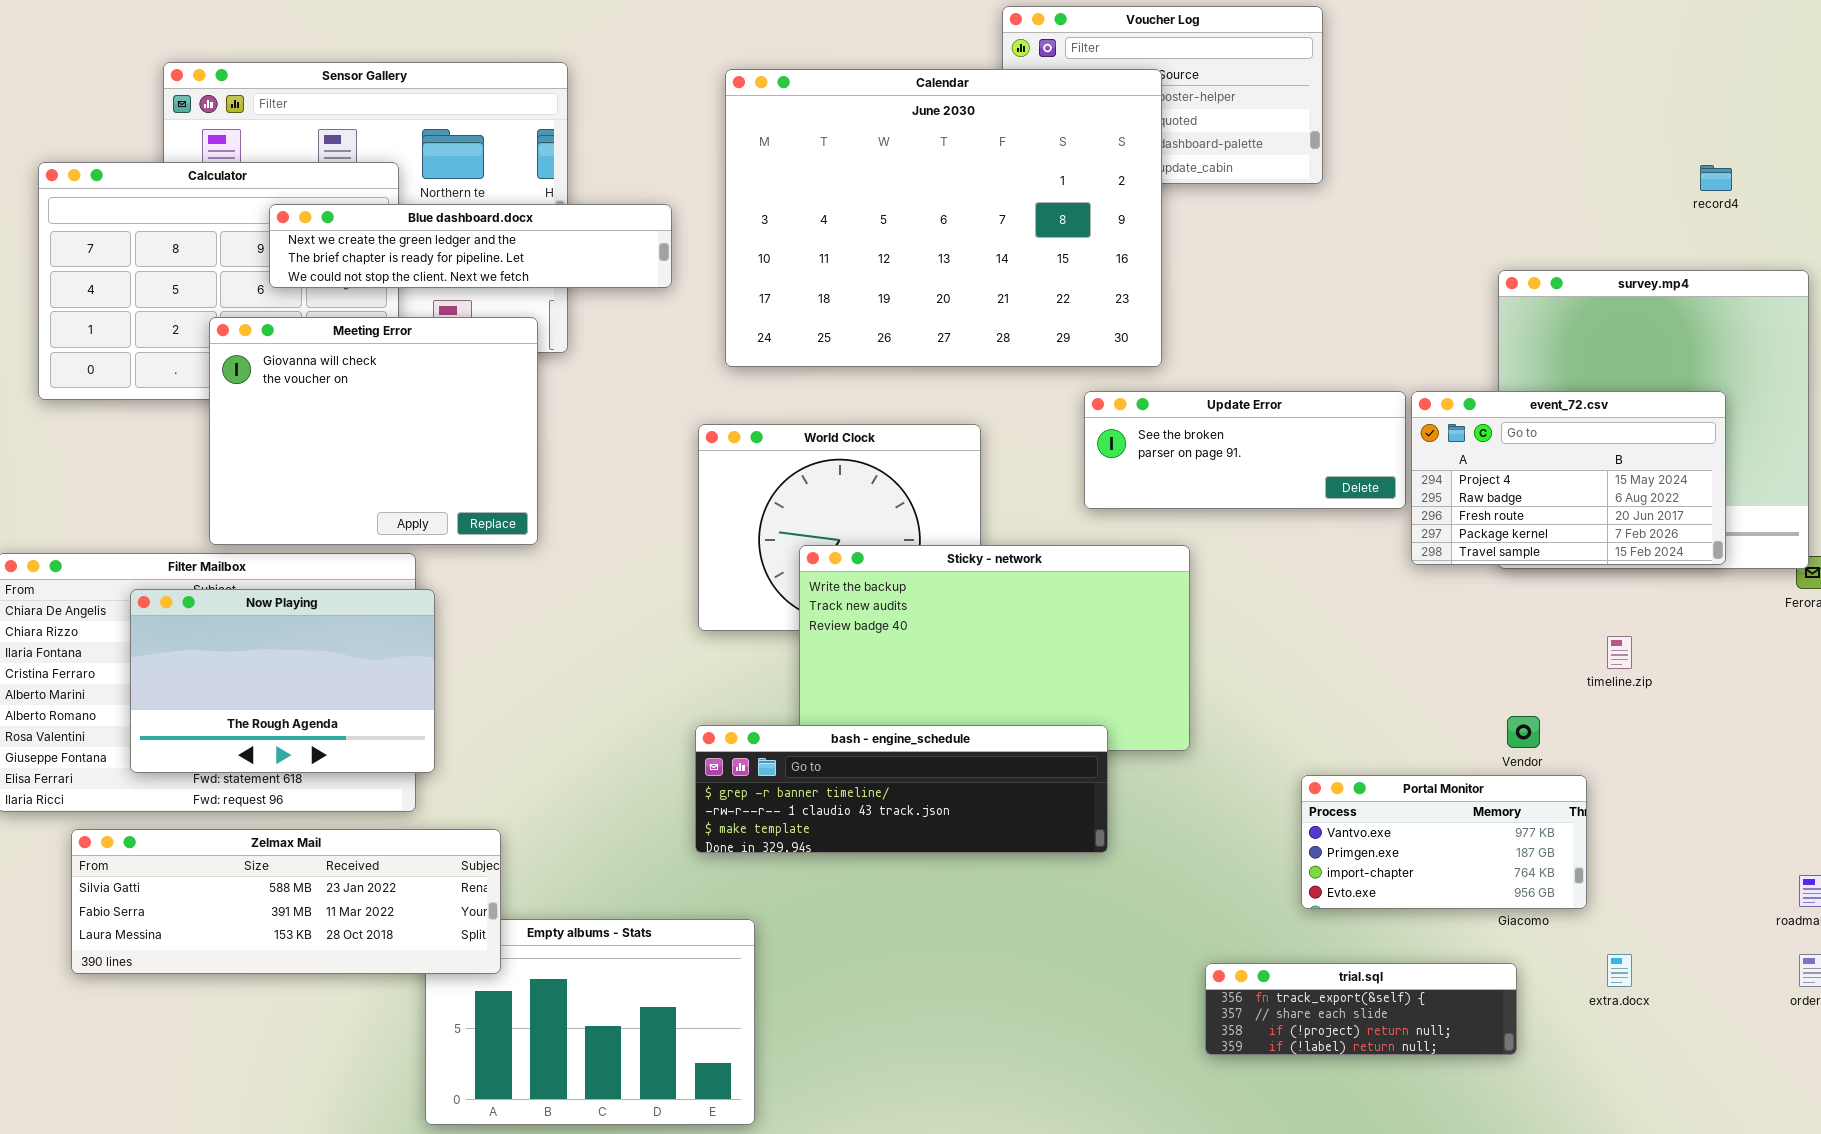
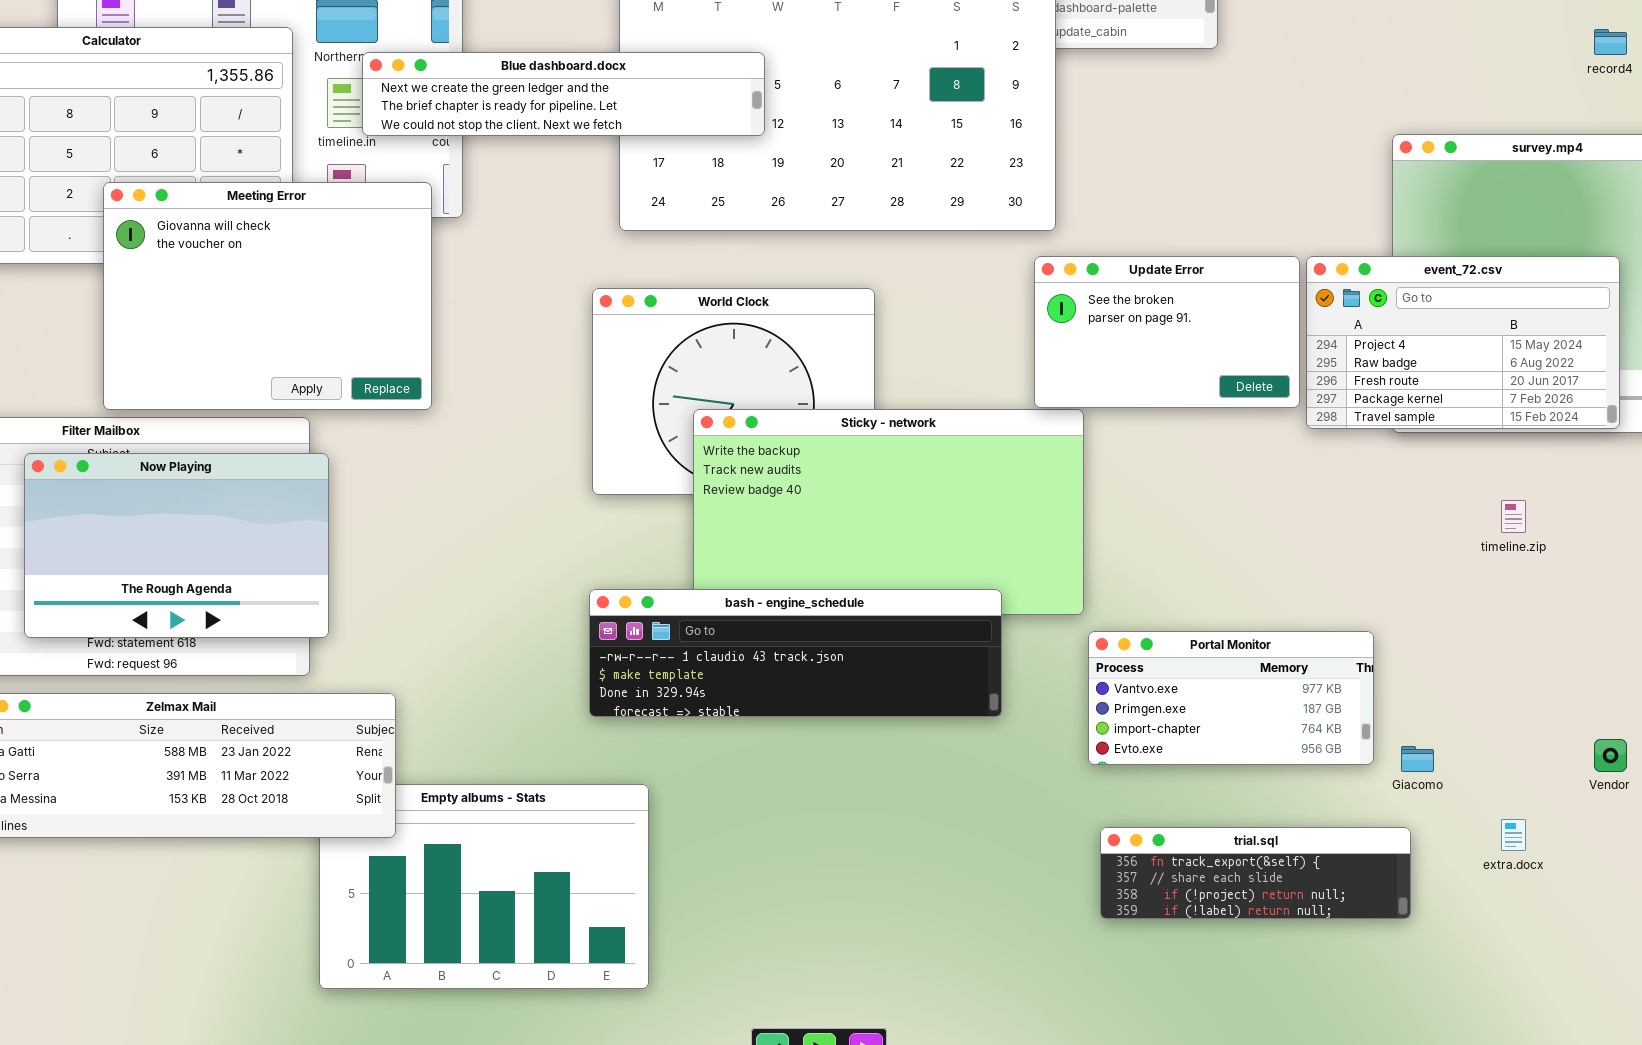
Blue dashboard.docx: [269,204,672,288] -> [362,52,765,136], moved
Update Error: [1084,391,1406,509] -> [1034,256,1300,408], resized
Vendor: [1507,716,1540,748] -> [1594,739,1627,772], moved
bash - engine_schedule: [695,725,1108,853] -> [589,589,1002,717], scrolled down 1 row
Portal Monitor: [1301,775,1587,909] -> [1088,631,1374,765], moved

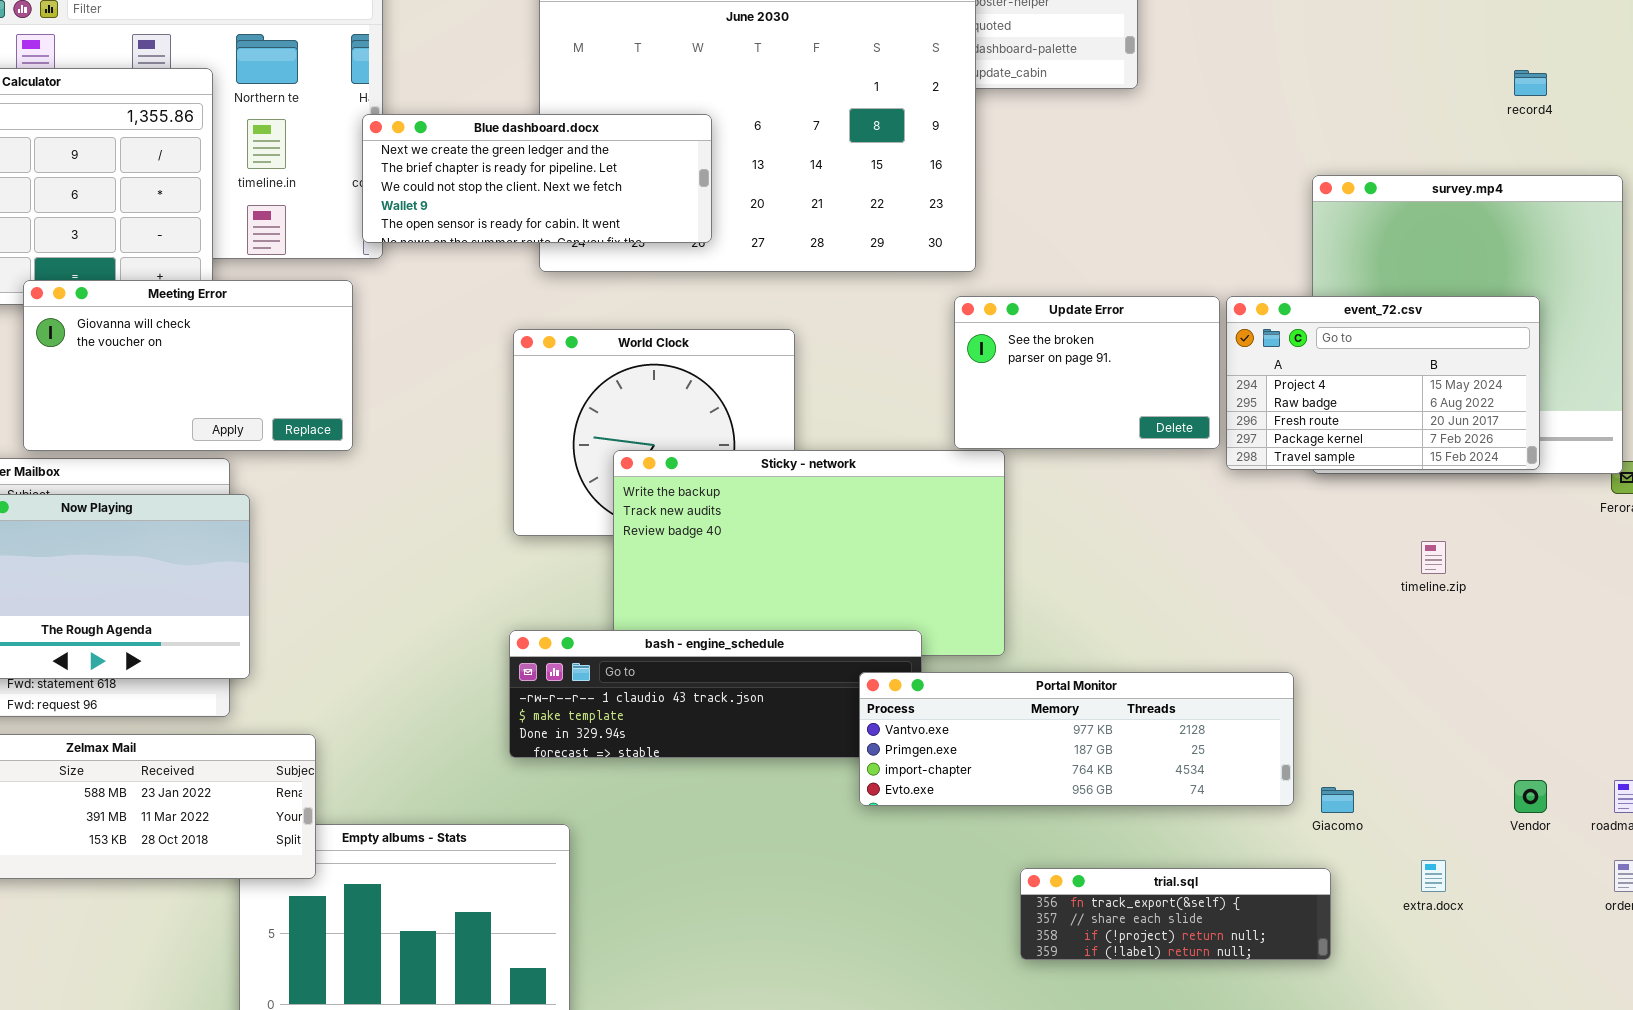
Blue dashboard.docx: [362,52,765,136] -> [362,114,712,243], moved, resized
Meeting Error: [103,182,432,410] -> [23,280,353,451], resized
Portal Monitor: [1088,631,1374,765] -> [859,672,1294,806], resized

